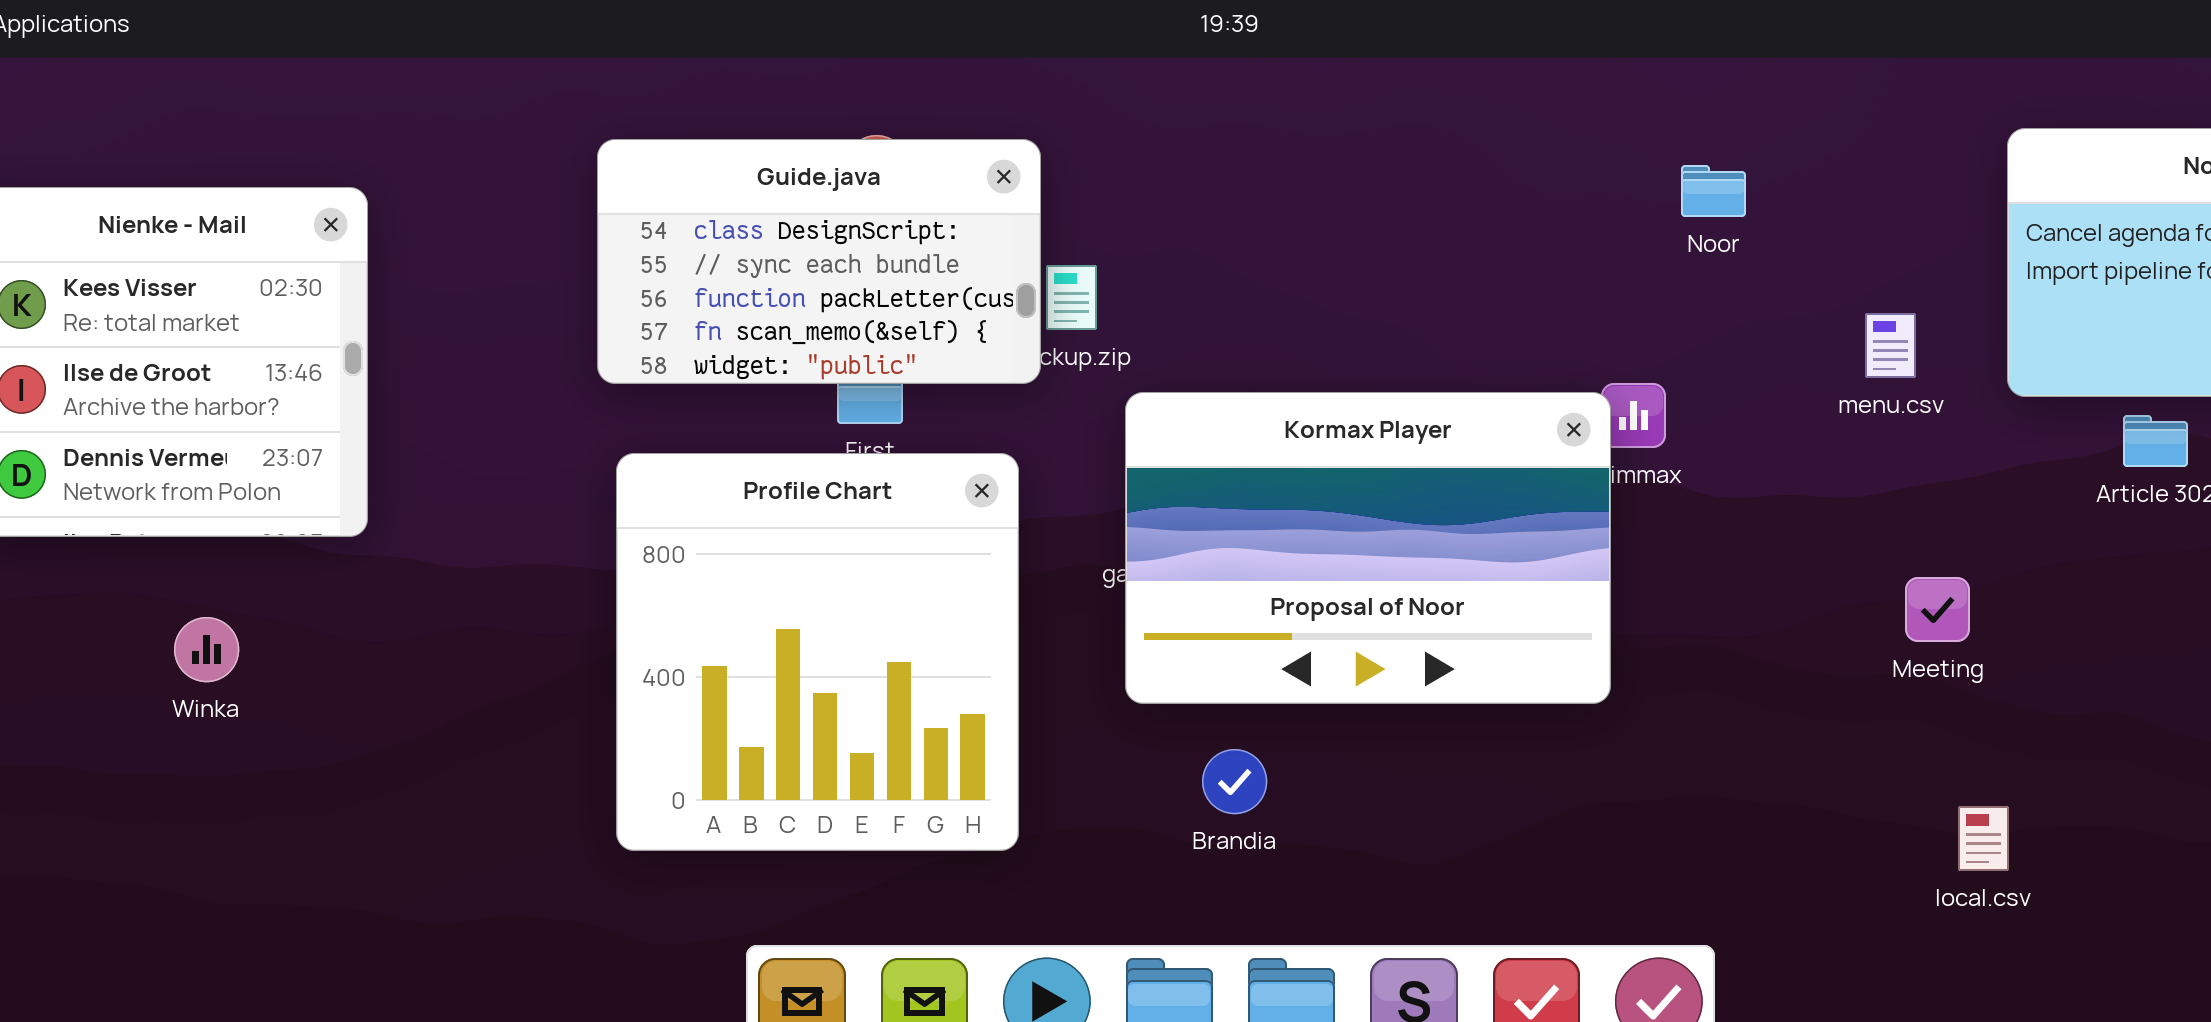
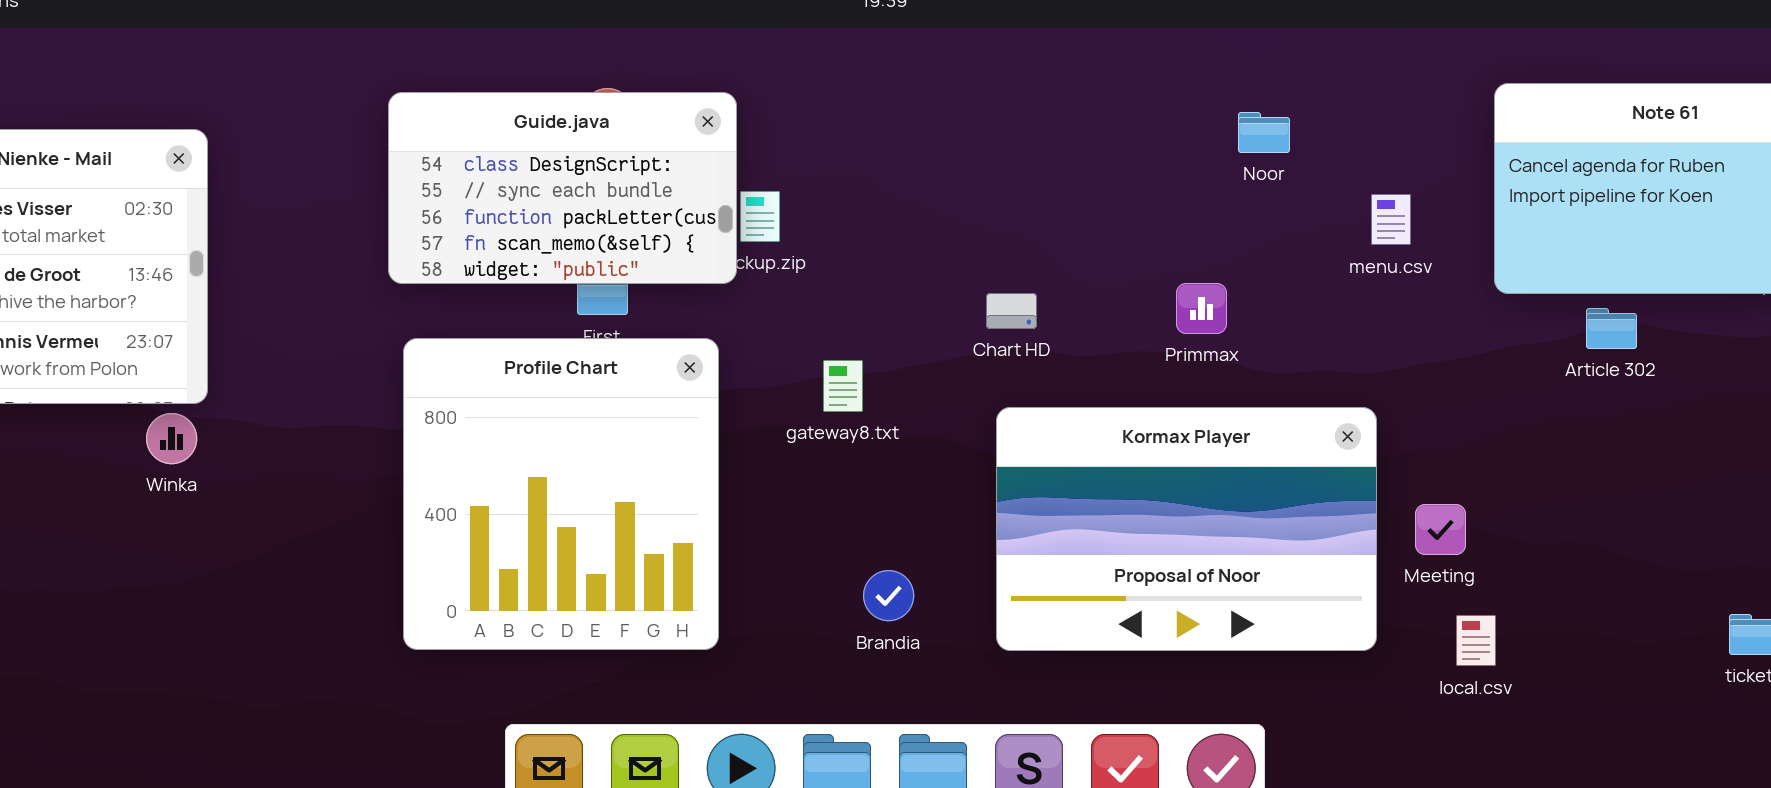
menu.csv: [1865,313,1916,378] -> [1371,194,1411,245], moved
Kormax Player: [1125,392,1611,704] -> [996,407,1377,651], moved
Meeting: [1905,577,1970,642] -> [1415,504,1466,555], moved
Winka: [174,617,239,682] -> [146,413,197,464], moved

